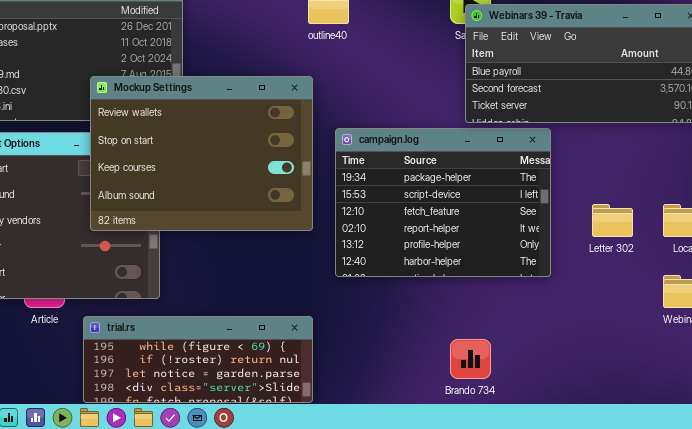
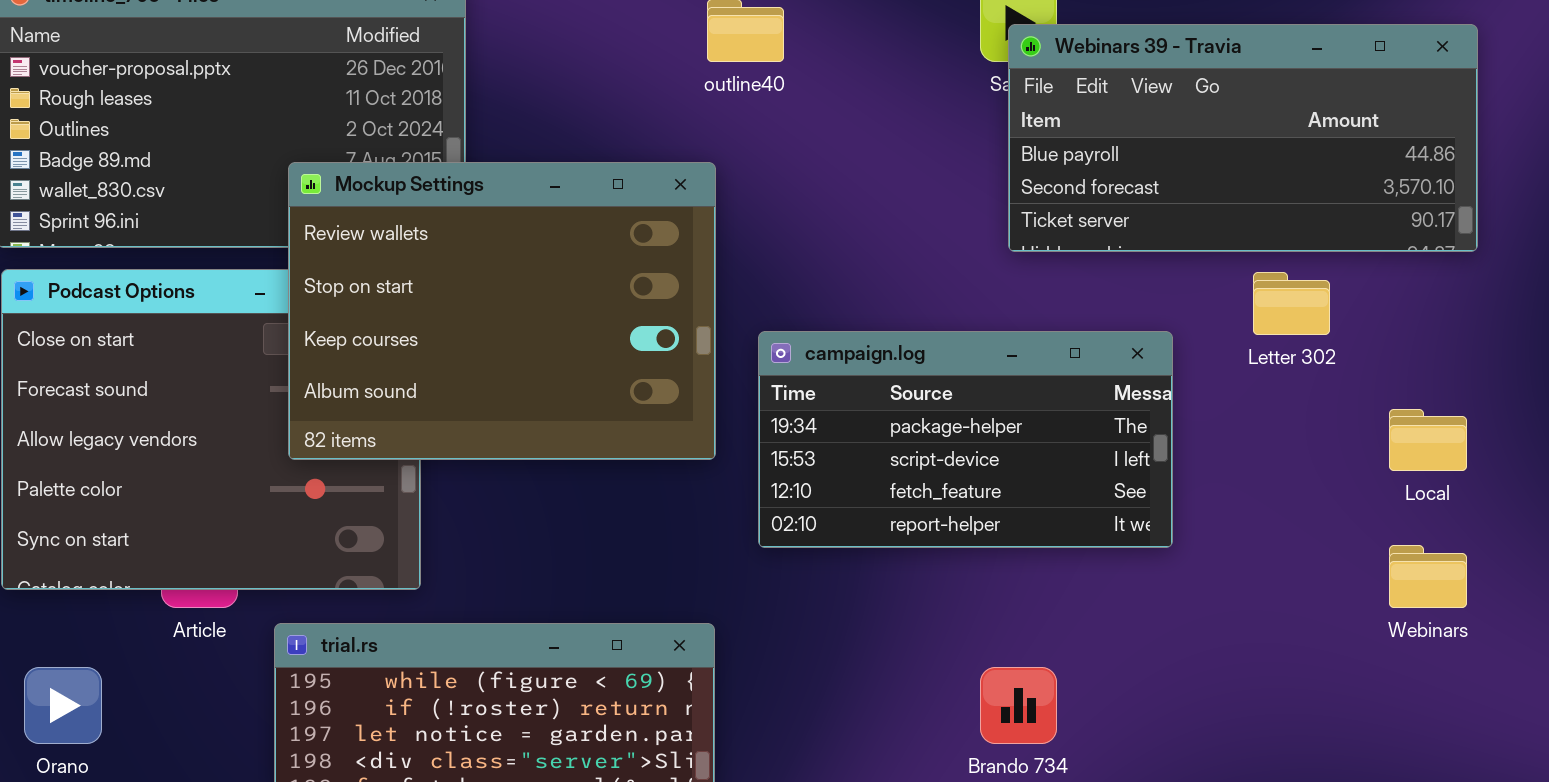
campaign.log: [335,128,551,277] -> [758,331,1173,548], resized
Letter 302: [592,204,633,237] -> [1253,272,1330,335], moved

